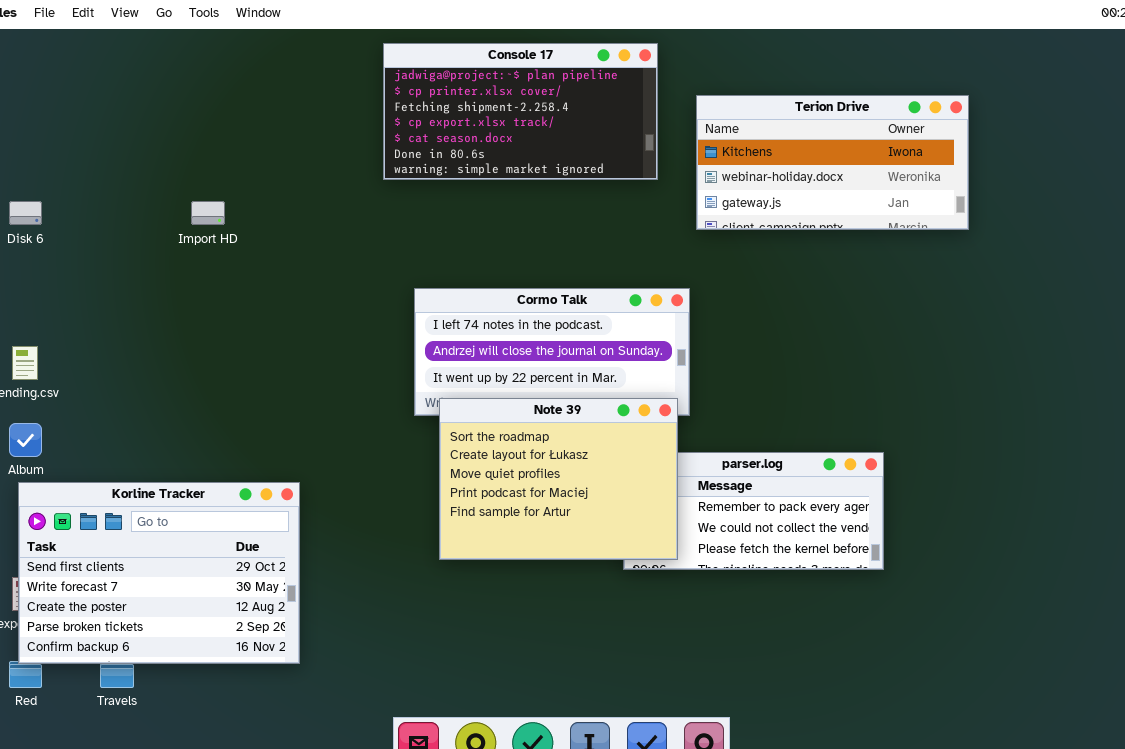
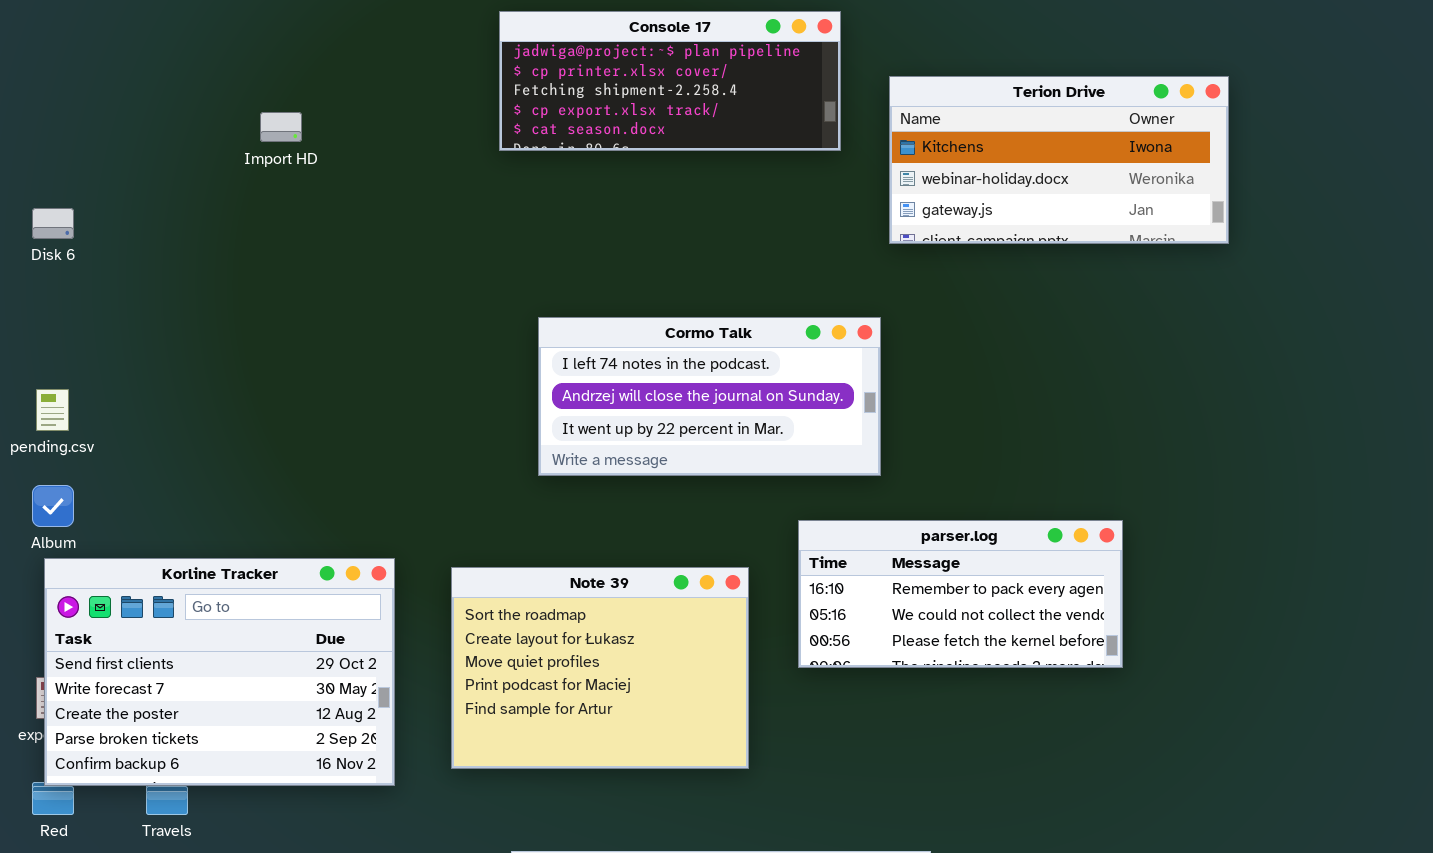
Console 17: [383,43,658,180] -> [499,11,841,151], resized
Import HD: [191,201,225,225] -> [260,112,302,142], moved
Note 39: [439,398,678,560] -> [451,567,749,769], moved

